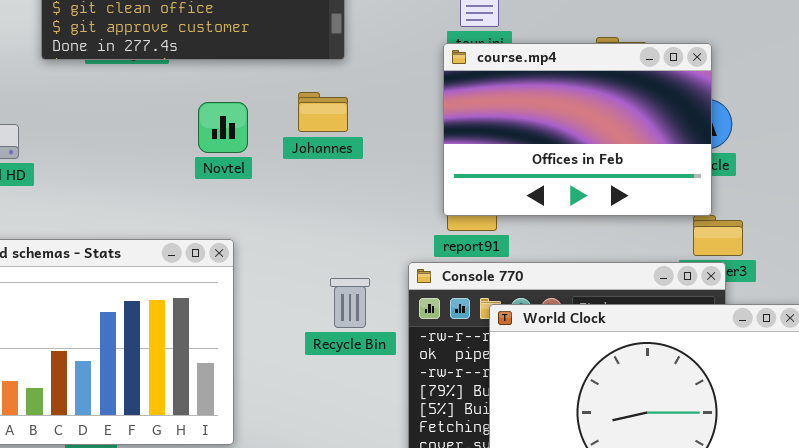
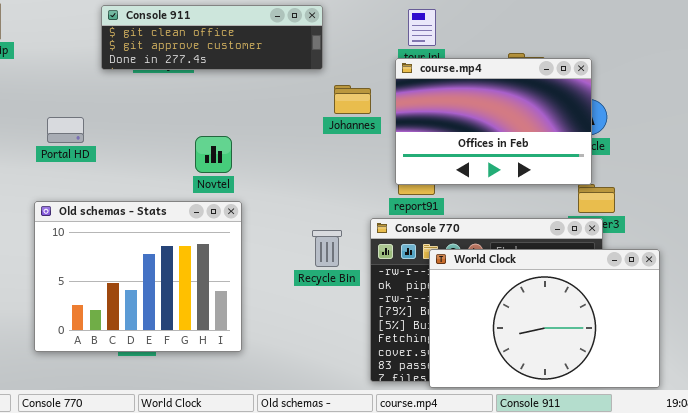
Johannes: [298,92,348,132] -> [334,85,371,114], moved
Novtel: [198,102,248,153] -> [195,136,232,173], moved

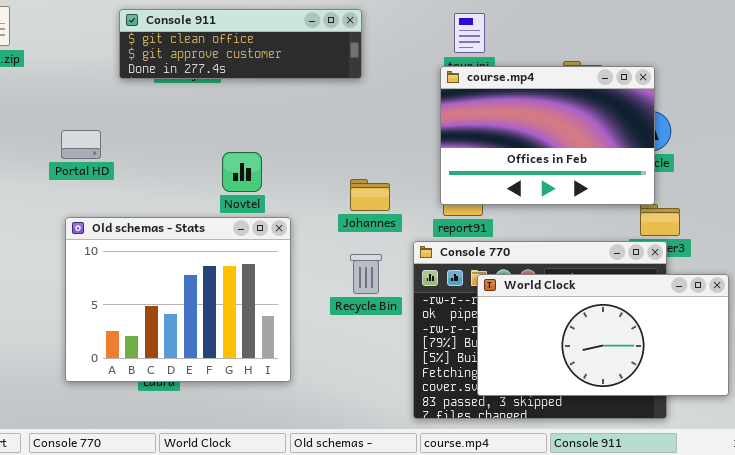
Johannes: [334,85,371,114] -> [350,179,390,211], moved
Old schemas - Stats: [34,201,242,352] -> [65,217,291,382], moved
World Clock: [429,249,660,388] -> [477,274,729,396], resized

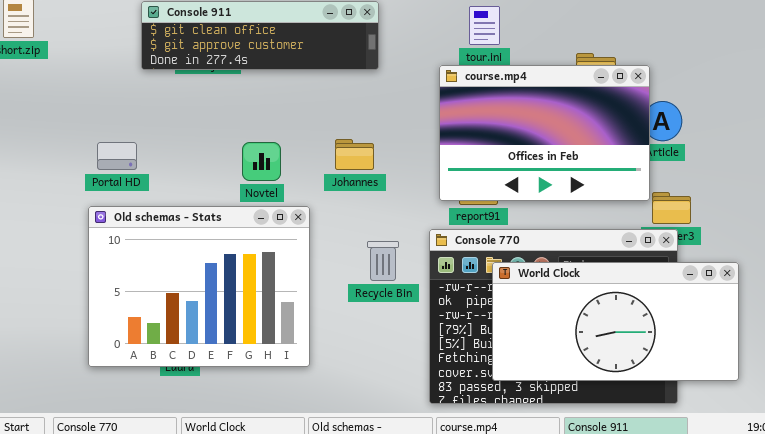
course.mp4: [440,66,655,205] -> [439,65,650,201], moved
Portal HD: [61,130,101,159] -> [97,142,137,170], moved
Johannes: [350,179,390,211] -> [335,139,374,170], moved

